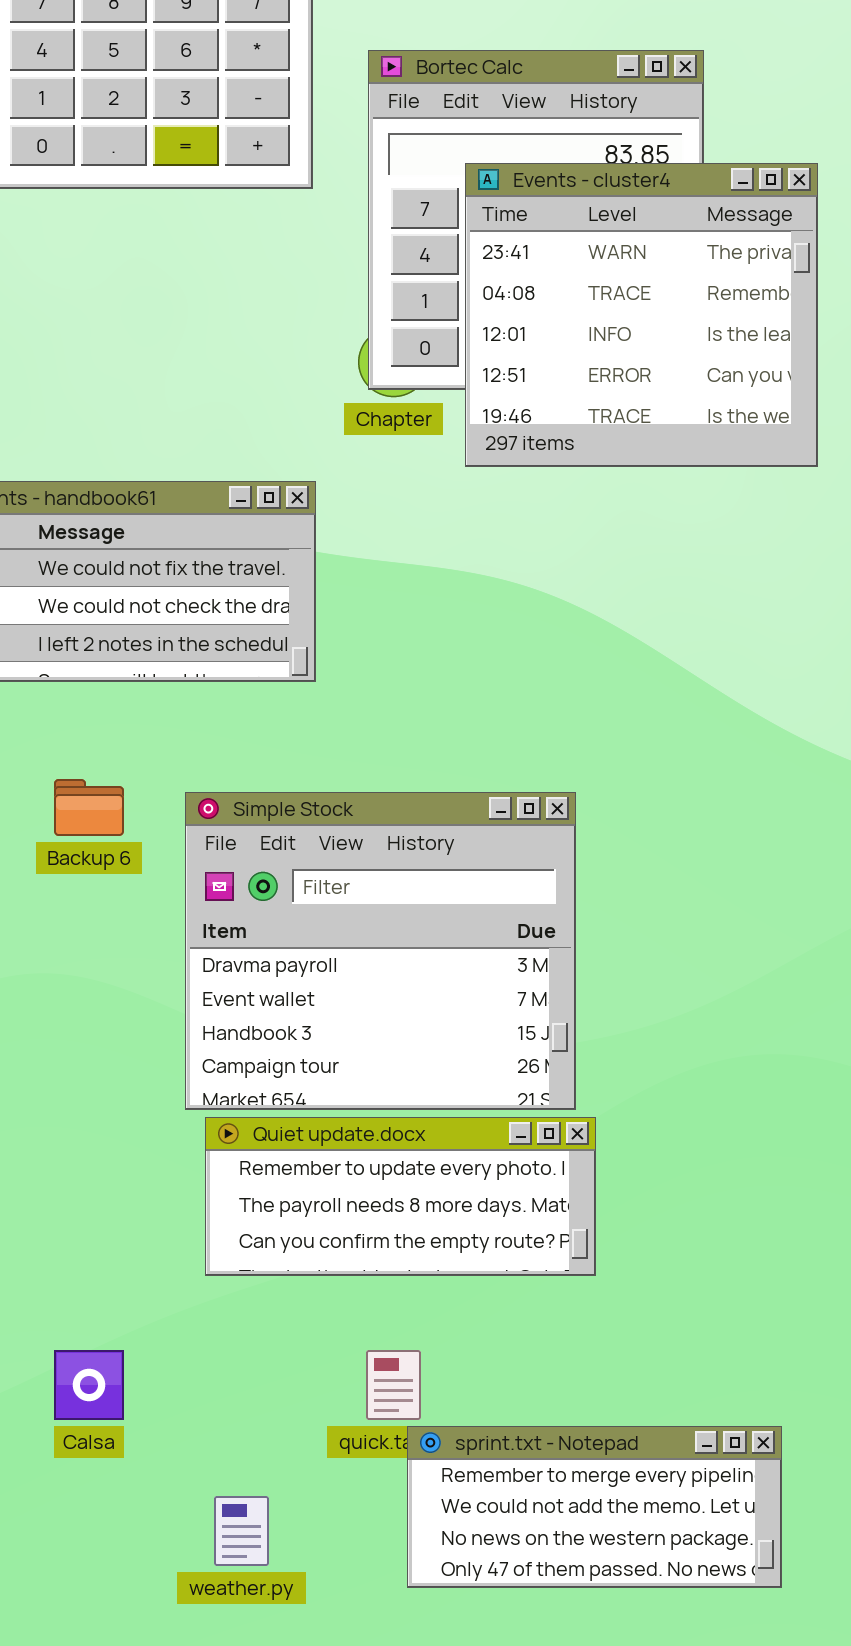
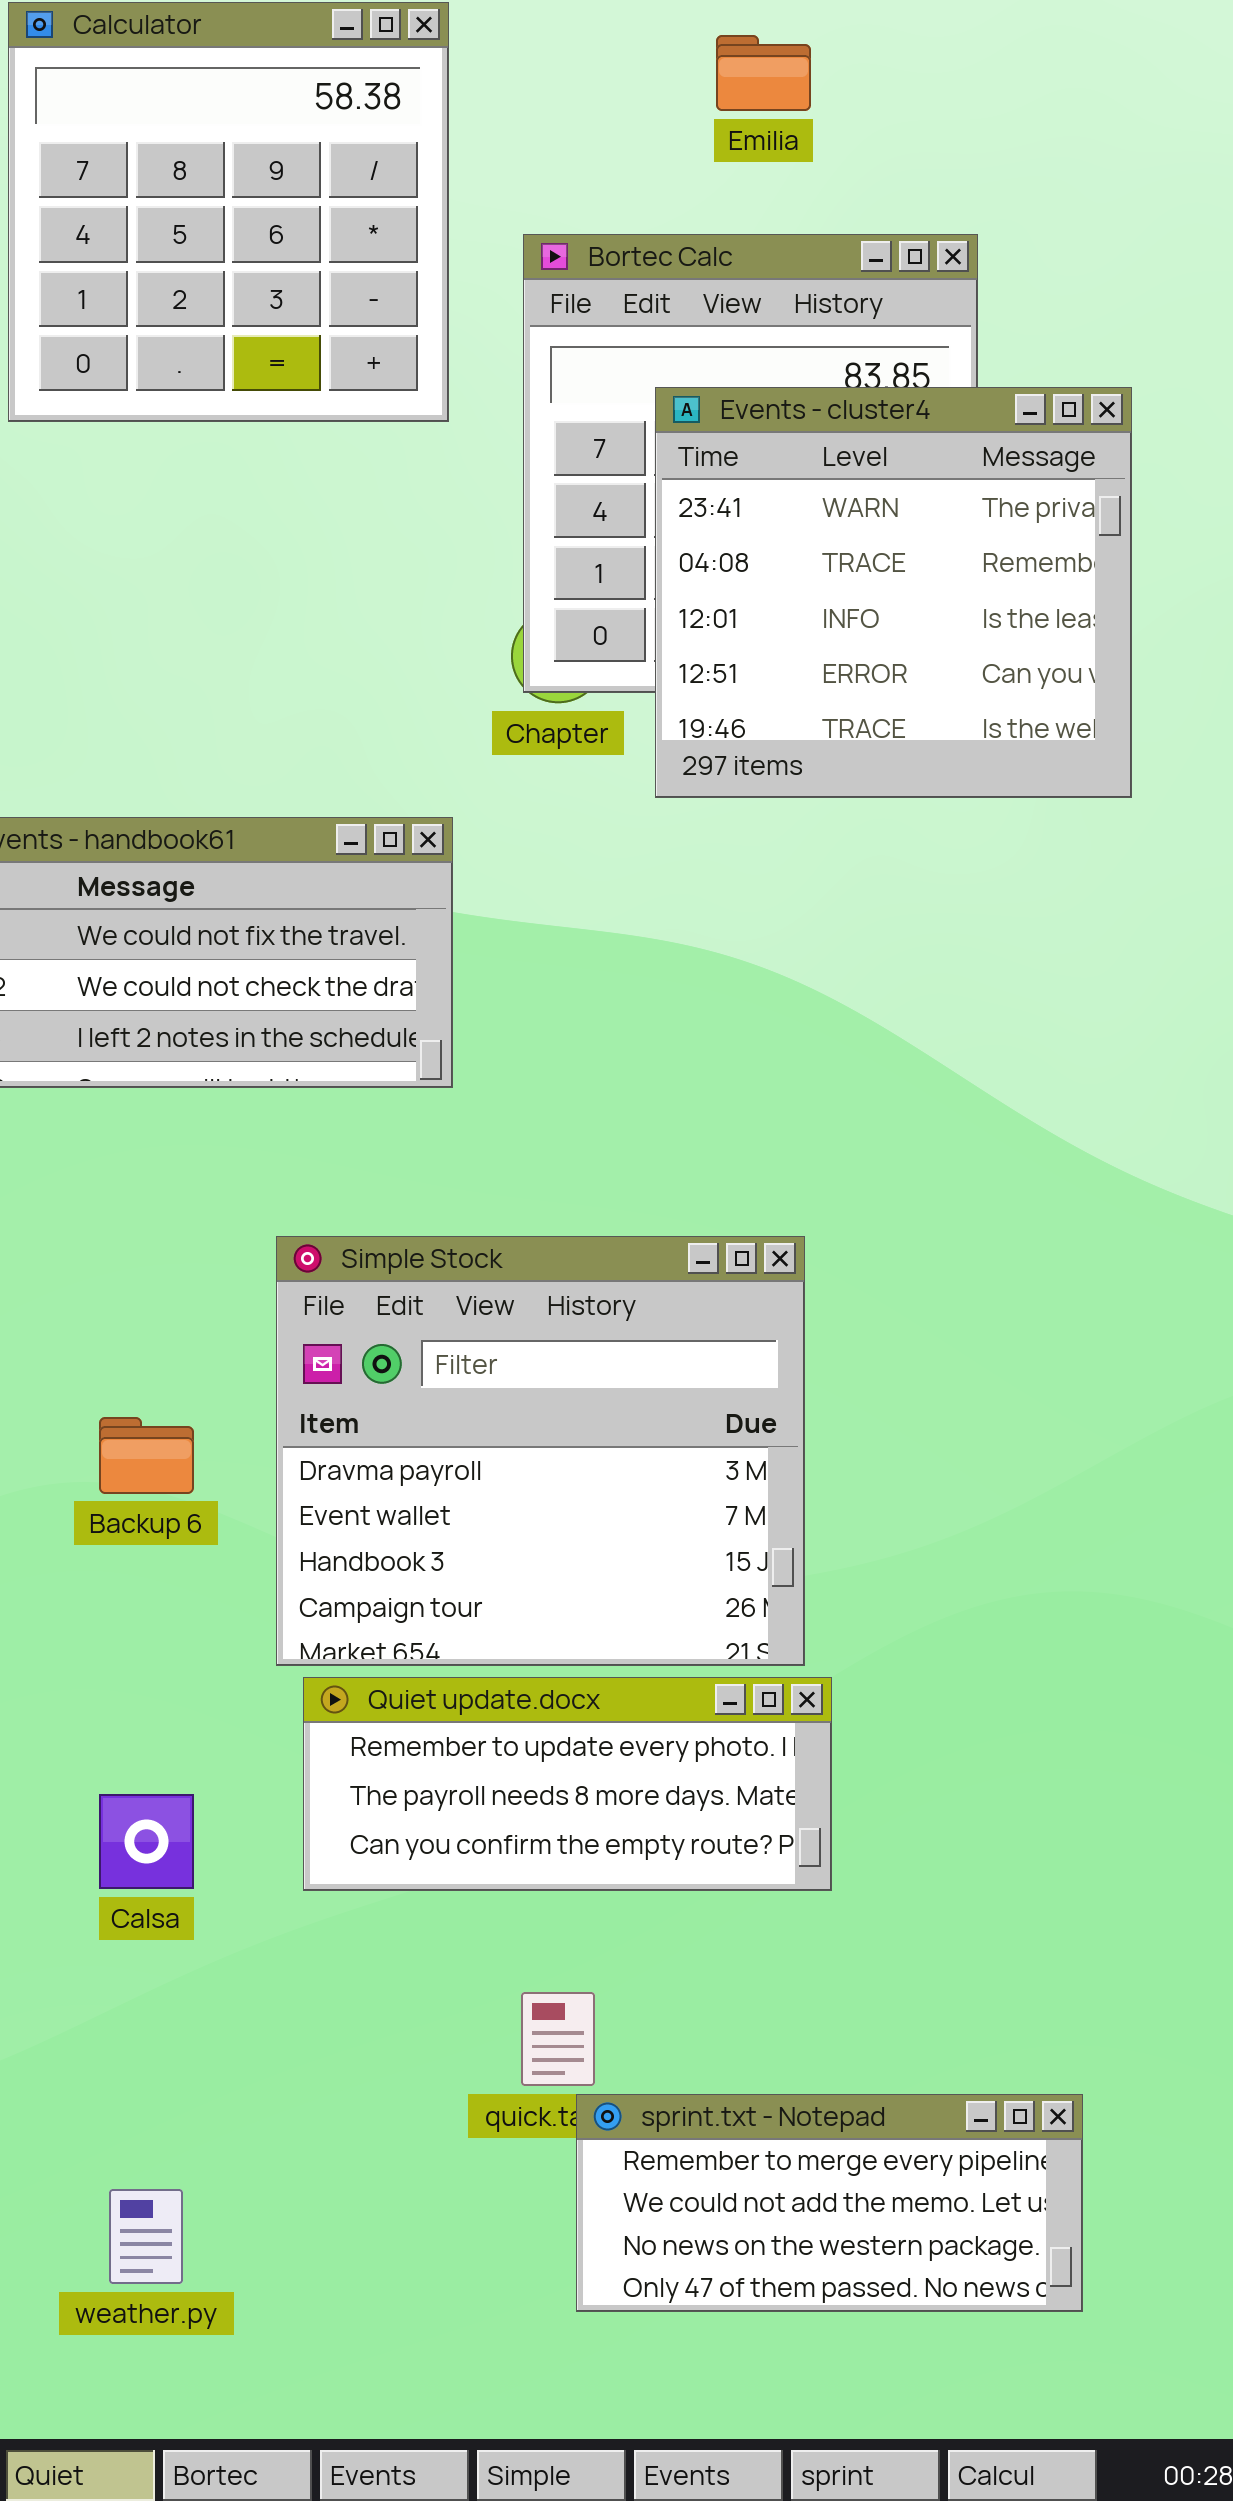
Backup 6: [54,779,124,836] -> [99,1417,194,1494], moved
Calsa: [54,1350,124,1420] -> [99,1794,194,1889], moved
weather.py: [214,1496,269,1566] -> [109,2189,183,2284], moved

